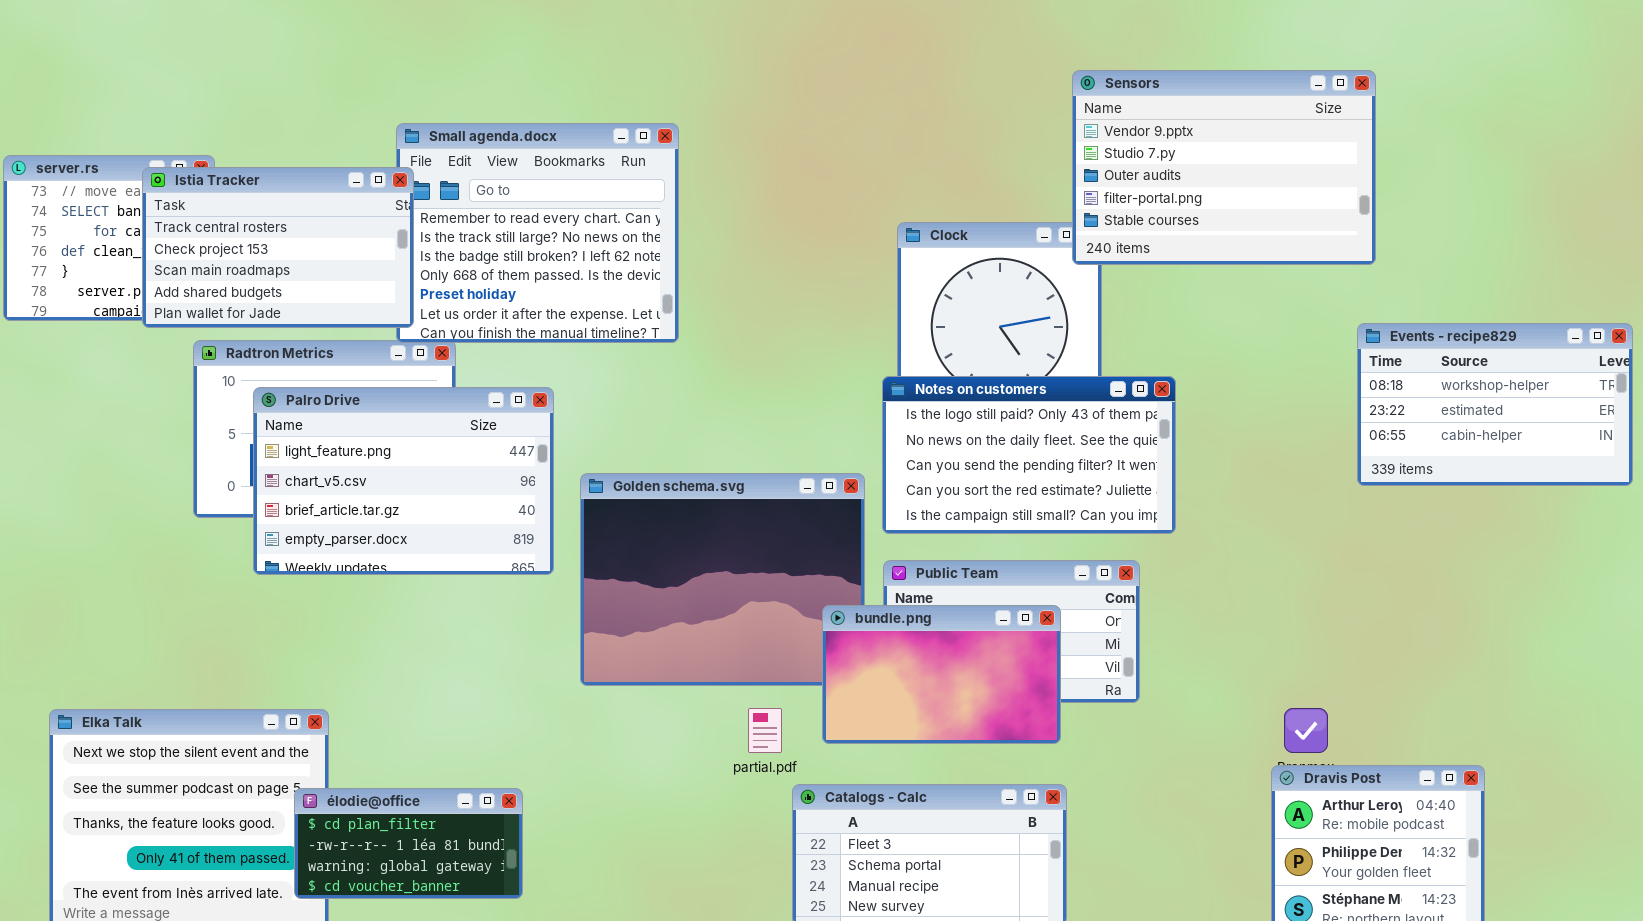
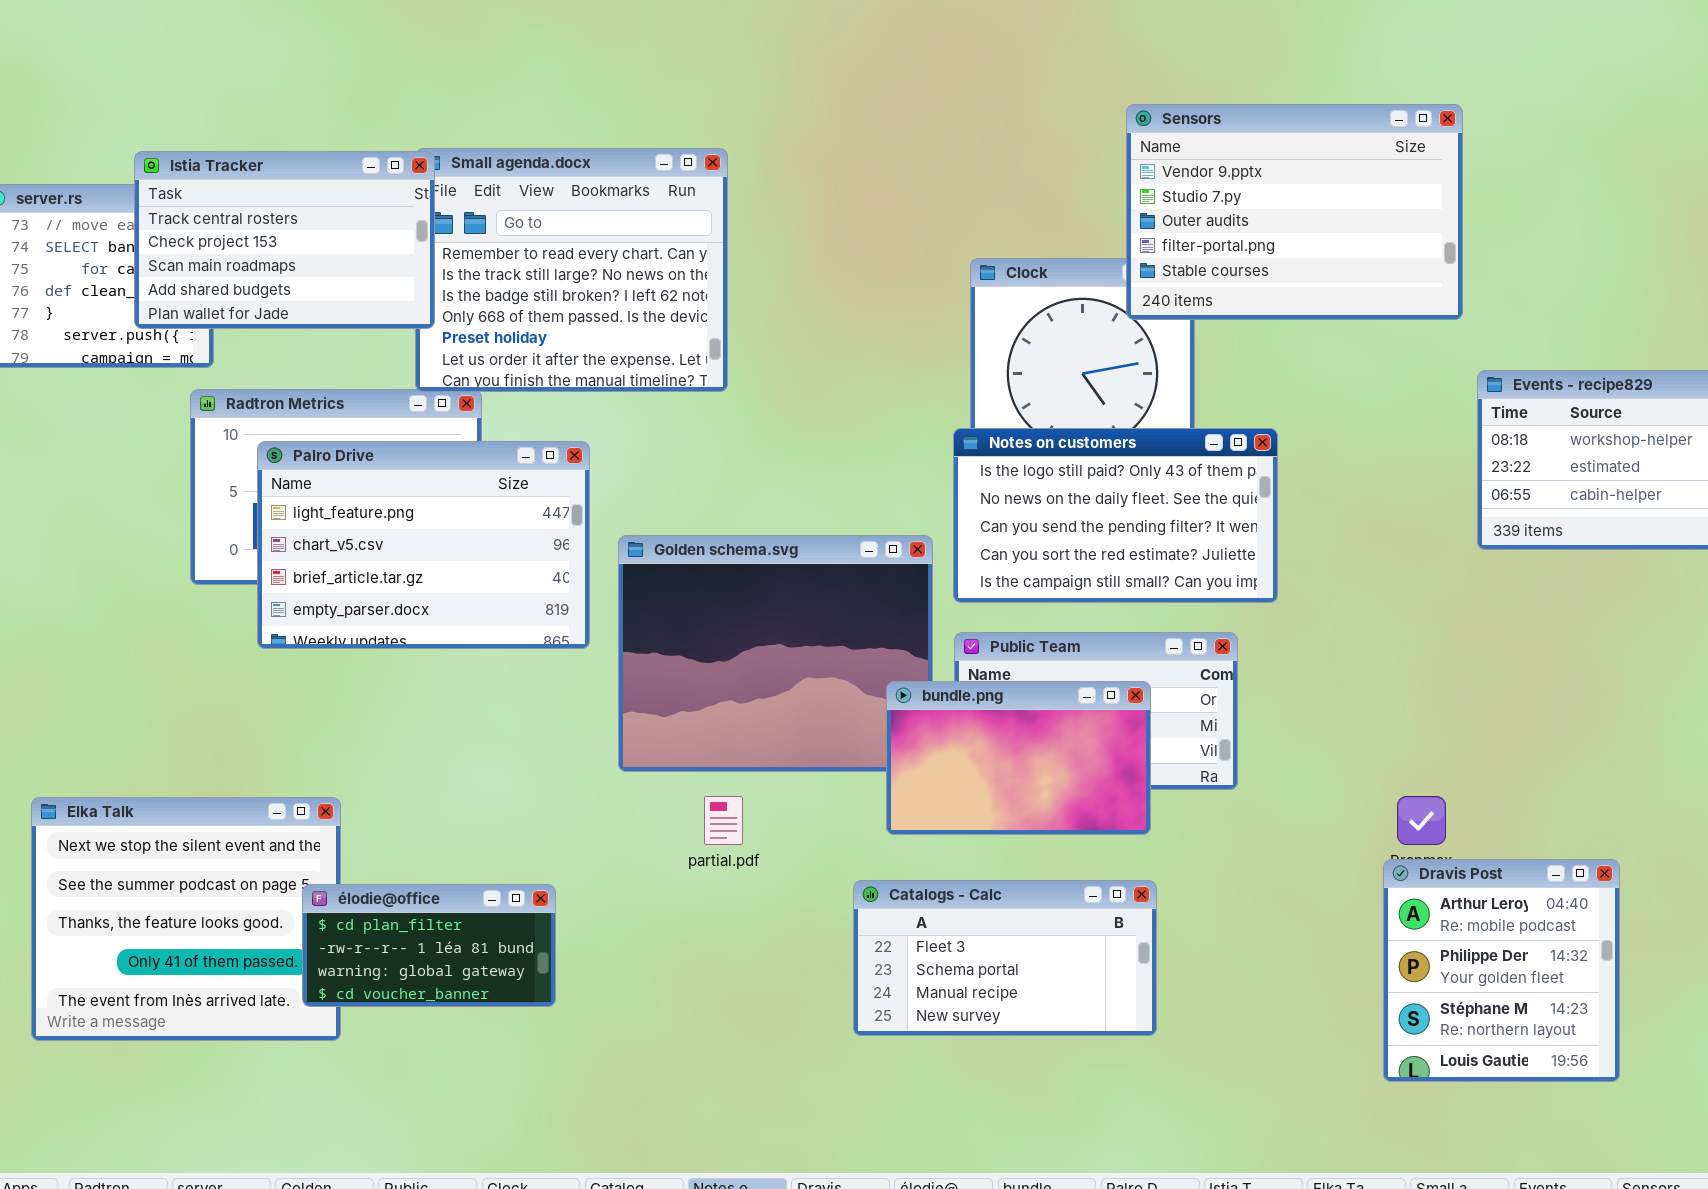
Sensors: [1072,70,1376,265] -> [1126,104,1463,320], moved
Istia Tracker: [142,167,414,328] -> [134,151,435,329], moved
partial.pdf: [748,708,782,753] -> [704,796,743,845], moved

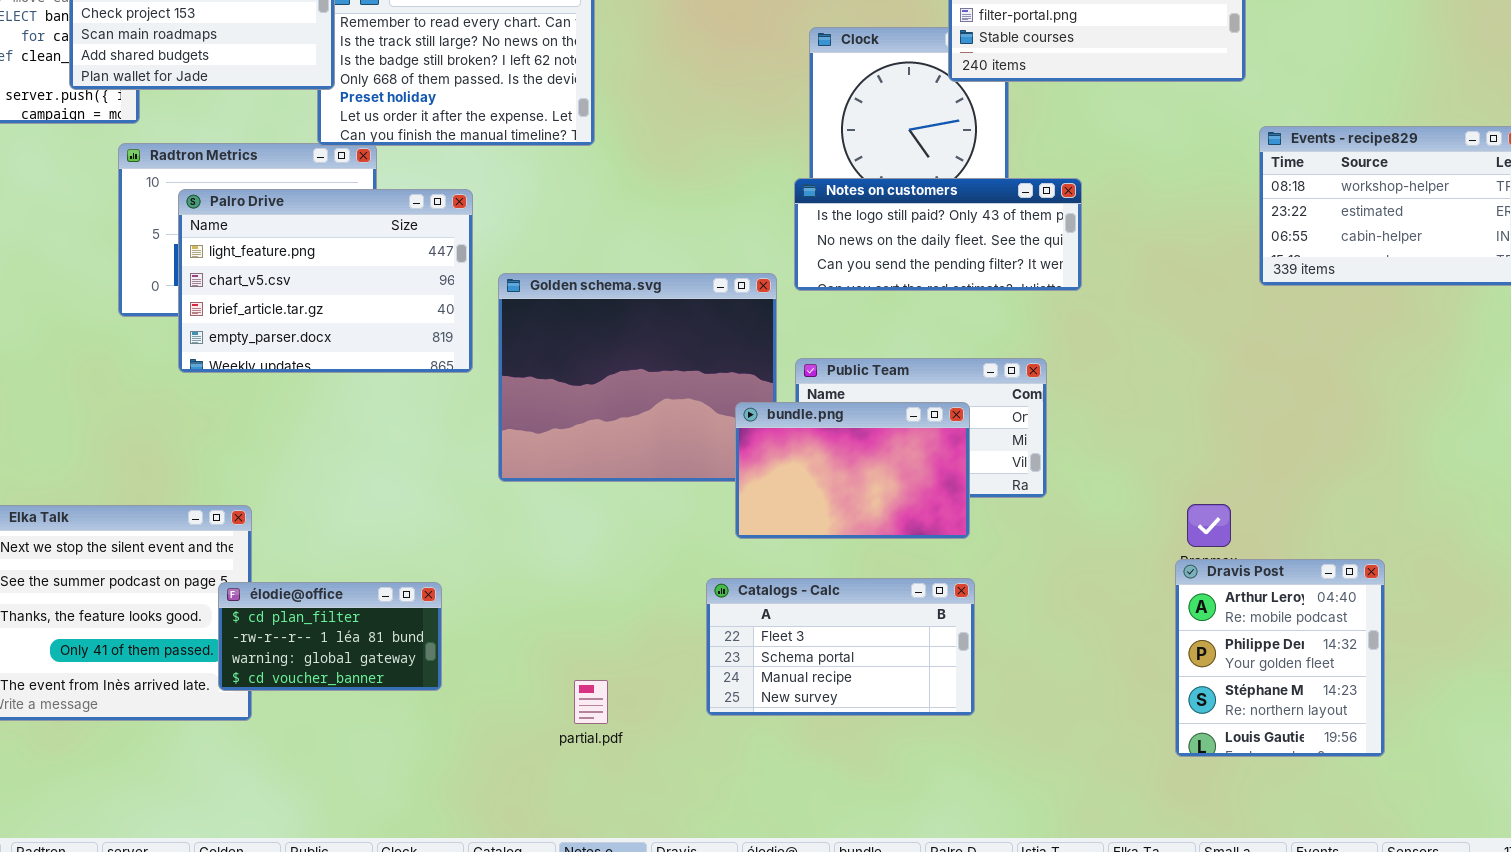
Notes on customers: [953,428,1278,603] -> [794,178,1082,291], resized
partial.pdf: [704,796,743,845] -> [574,680,608,724], moved

